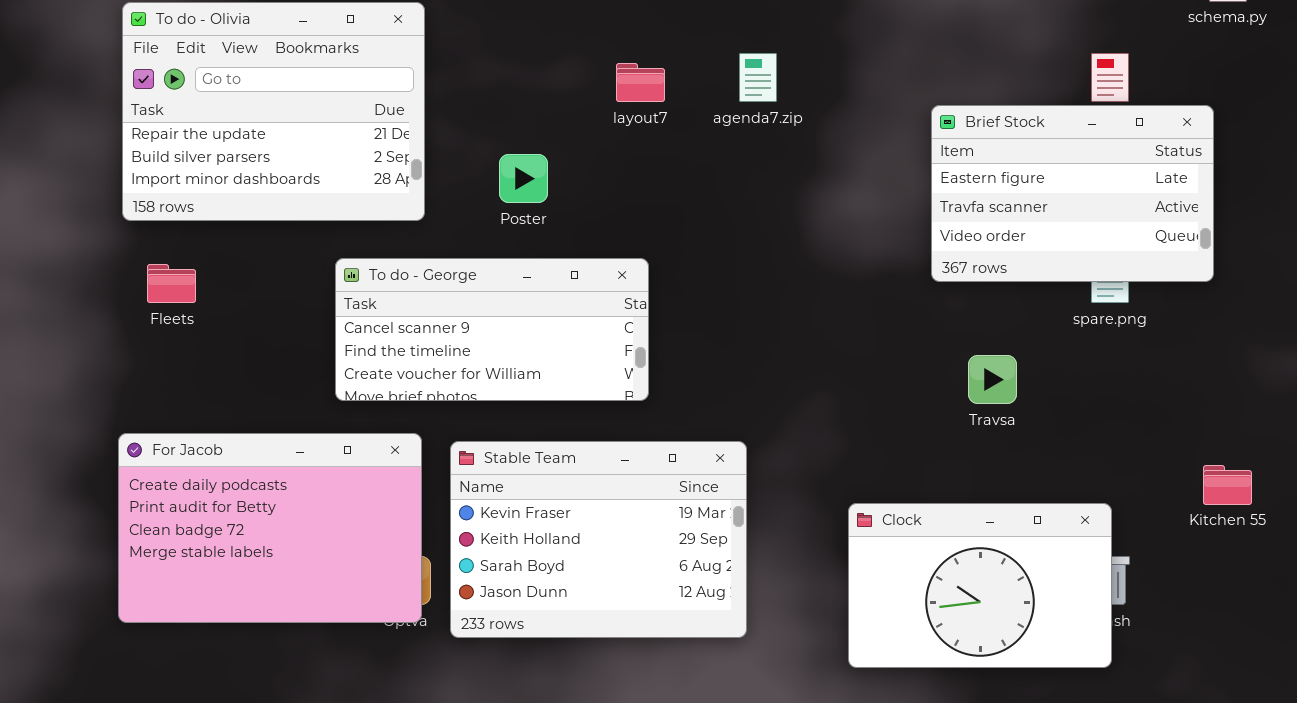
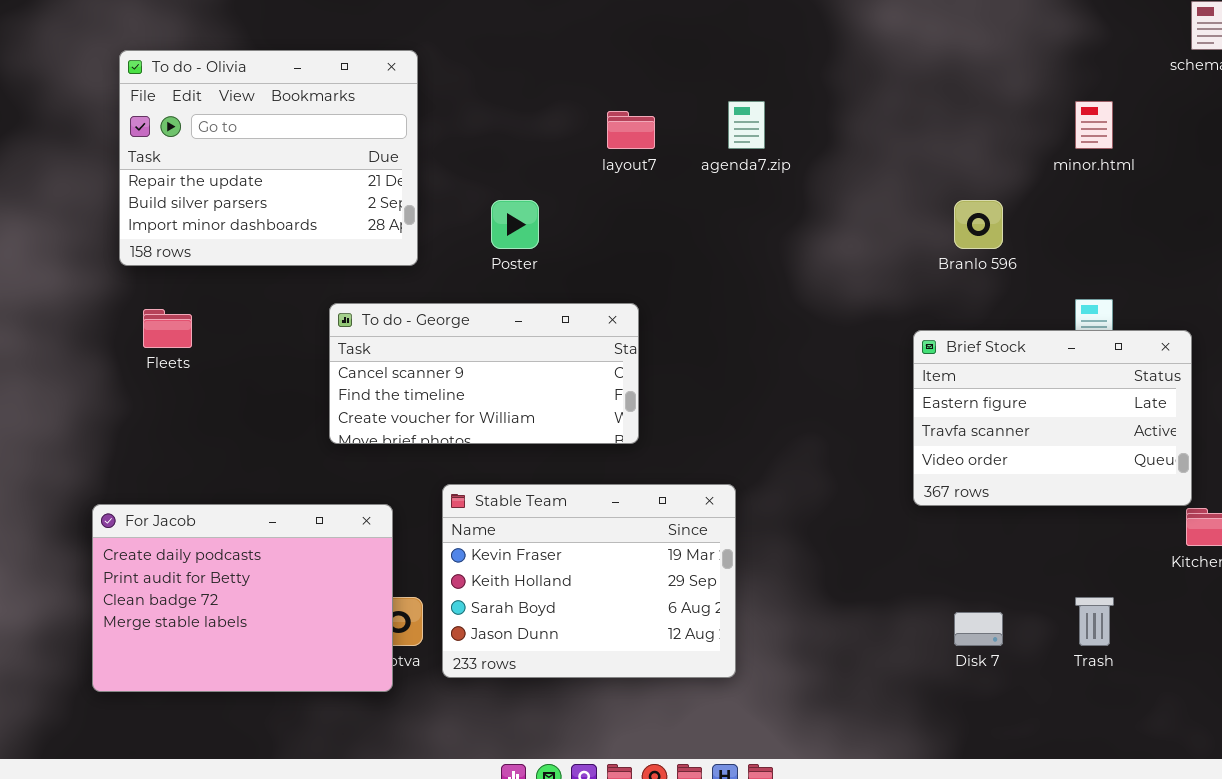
Brief Stock: [931,105,1214,282] -> [913,330,1192,506], moved
For Jacob: [118,433,422,623] -> [92,504,393,692], moved
Clock: [848,503,1112,668] -> none, closed

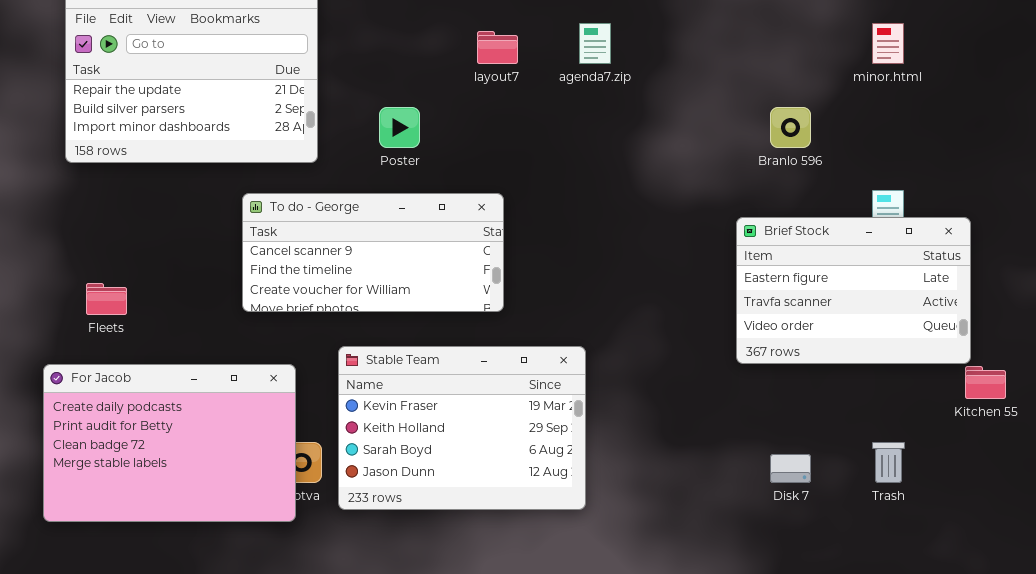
Fleets: [143,309,192,348] -> [86,283,127,315], moved

